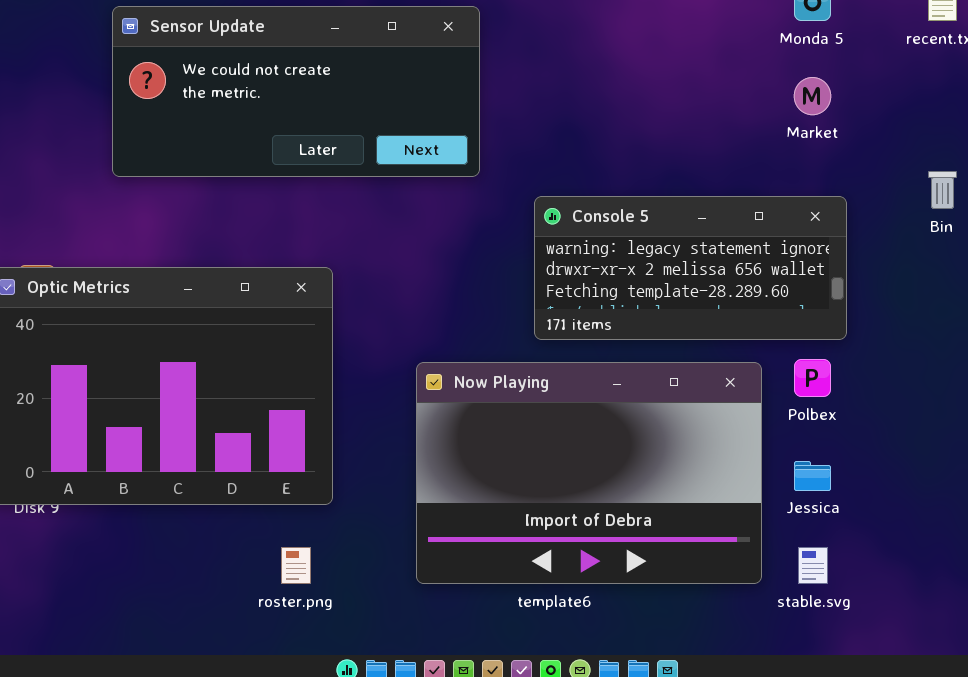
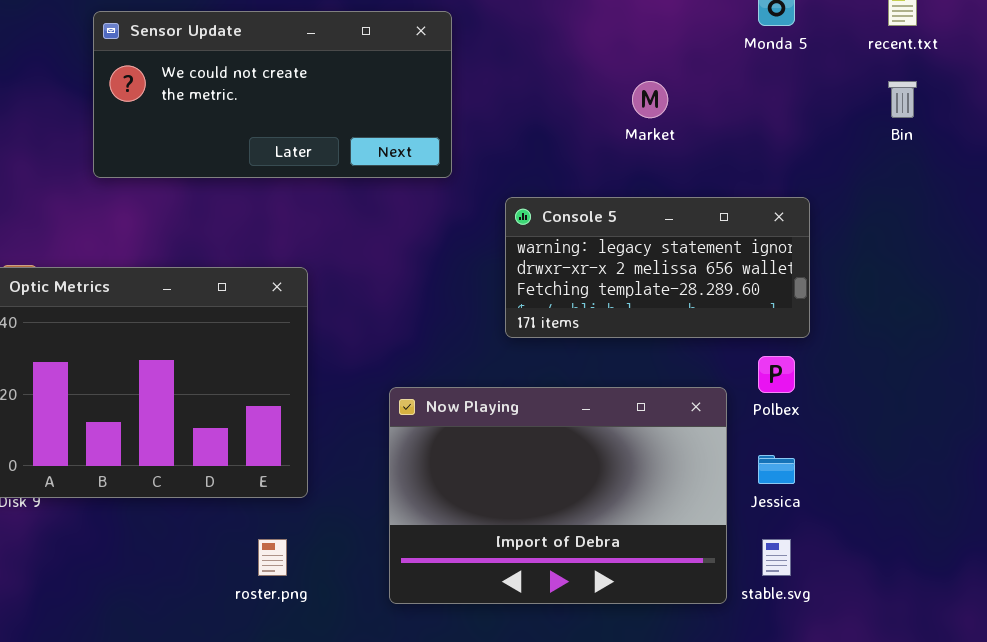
Market: [794,77,831,115] -> [632,81,668,118], moved
Bin: [928,171,957,209] -> [888,81,917,118], moved
Now Playing: [416,362,762,584] -> [389,387,727,604], moved

